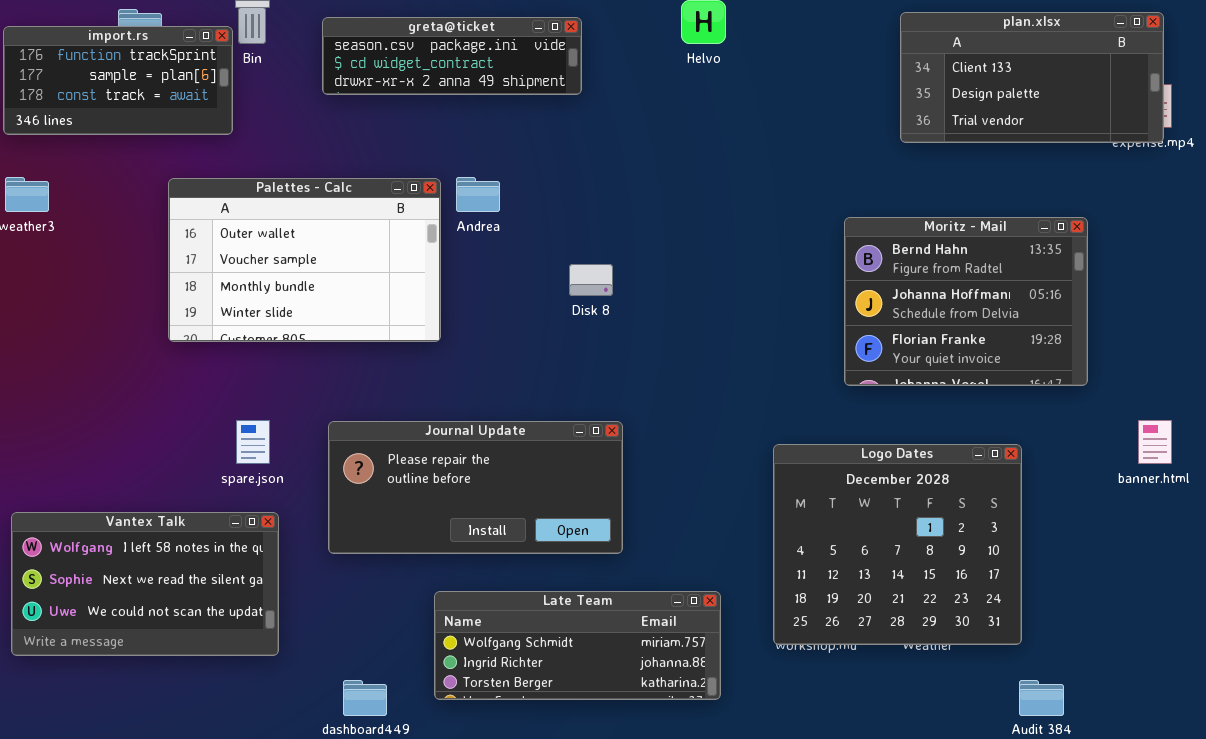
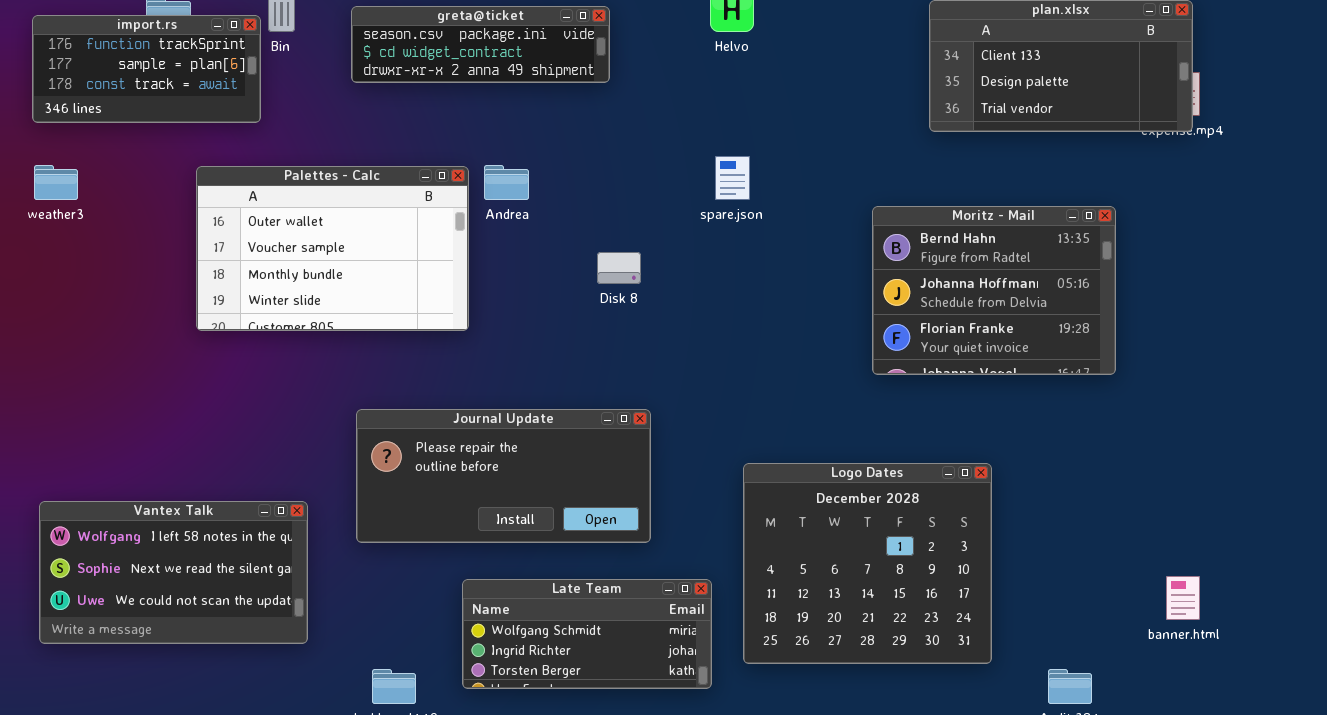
spare.json: [236,420,270,464] -> [715,156,750,200], moved
banner.html: [1138,420,1172,464] -> [1166,576,1200,620], moved
Logo Dates: [773,444,1022,645] -> [743,463,992,664], moved
Late Team: [434,591,721,700] -> [462,579,712,689], resized

